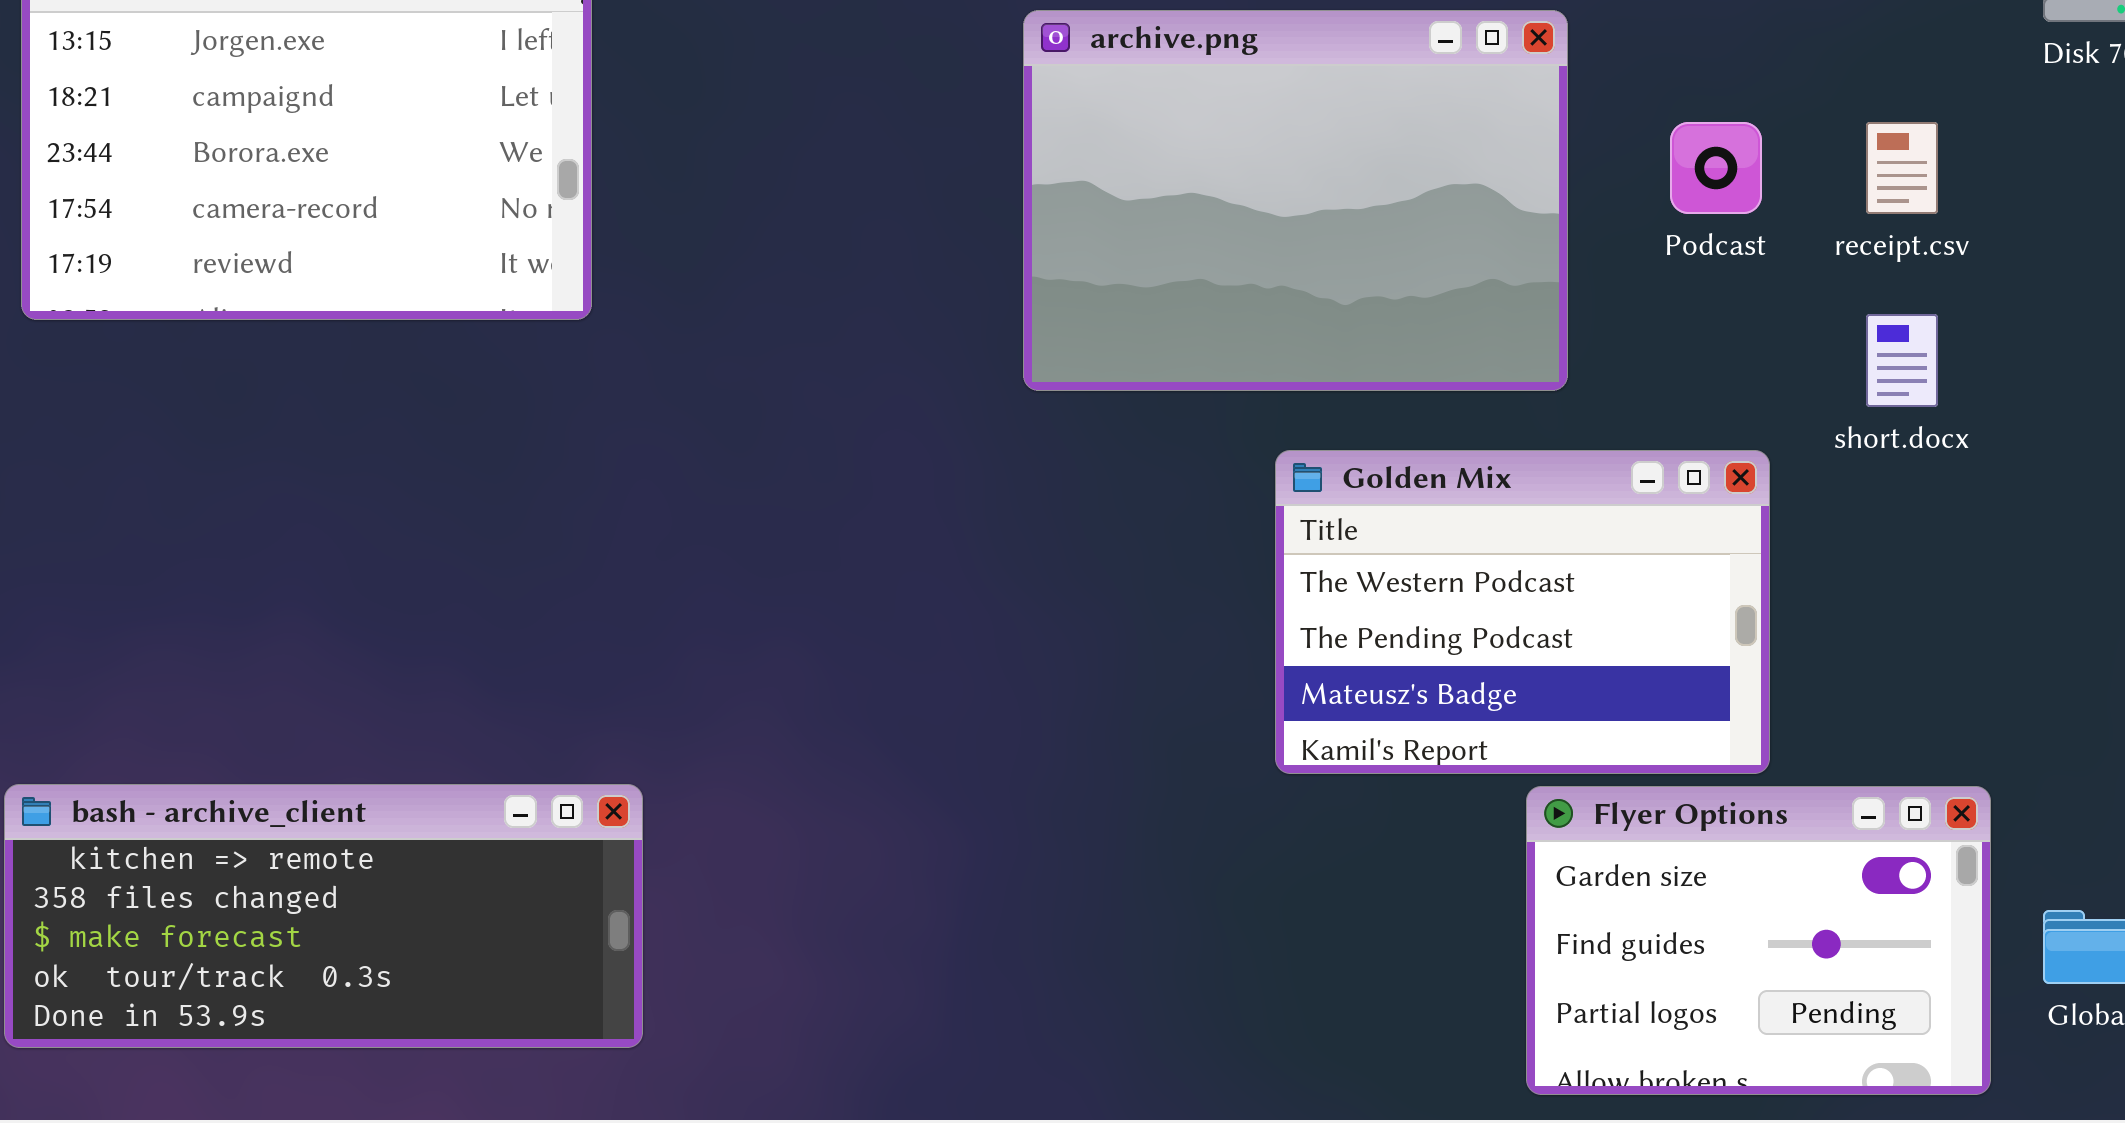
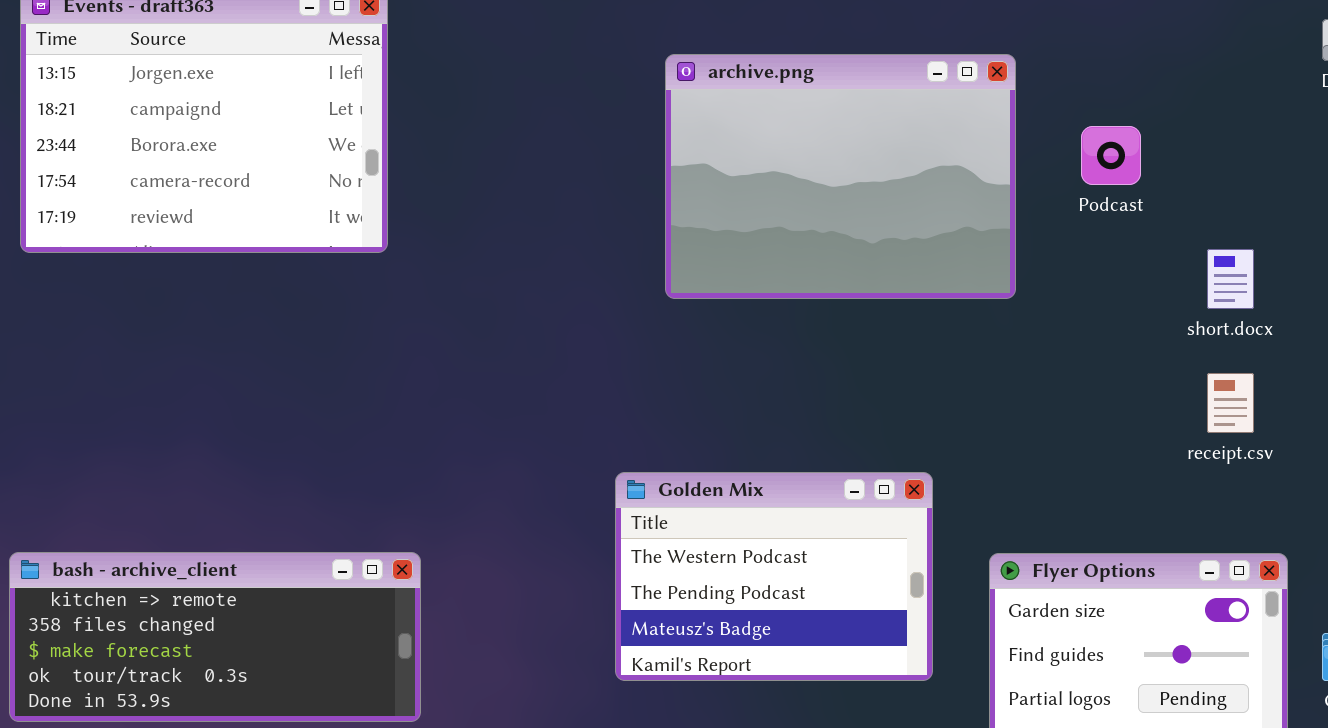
receipt.csv: [1866,122,1938,214] -> [1207,373,1254,433], moved
Golden Mix: [1275,450,1770,774] -> [615,472,933,681], moved

